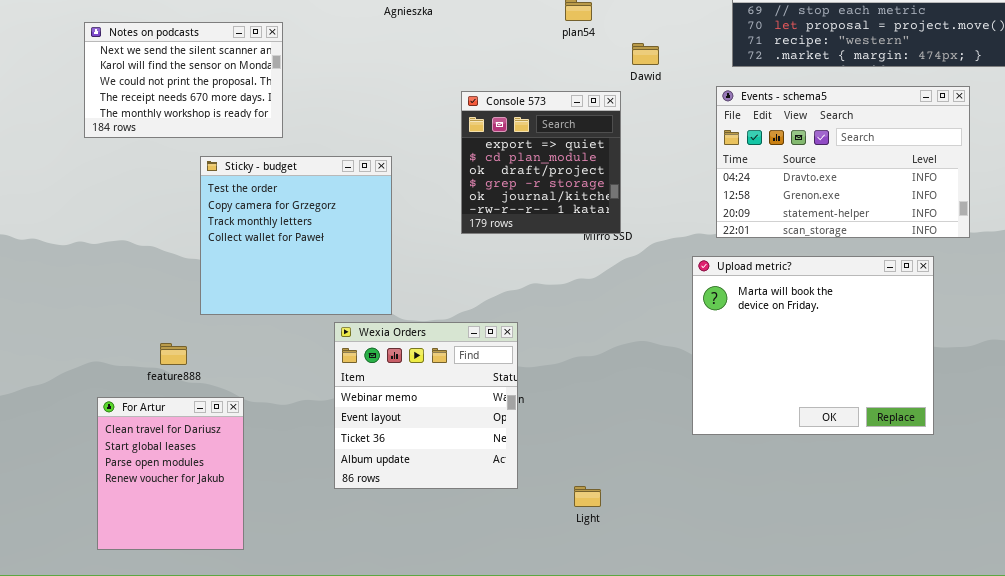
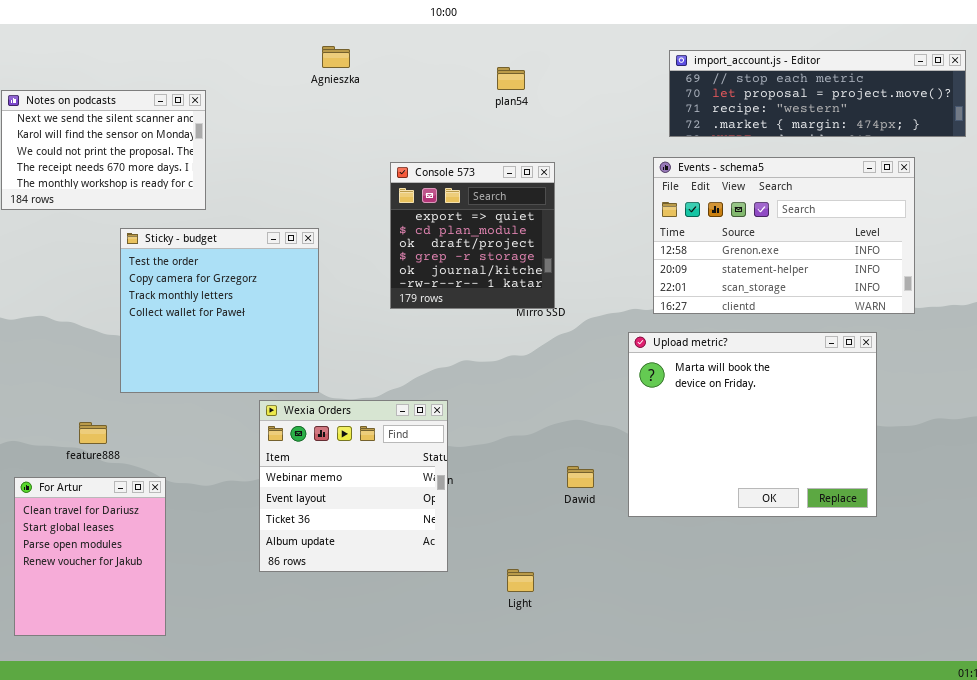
Dawid: [632,43,659,65] -> [567,466,594,488], moved
Events - schema5: [716,86,970,238] -> [653,157,915,314], scrolled down 1 row

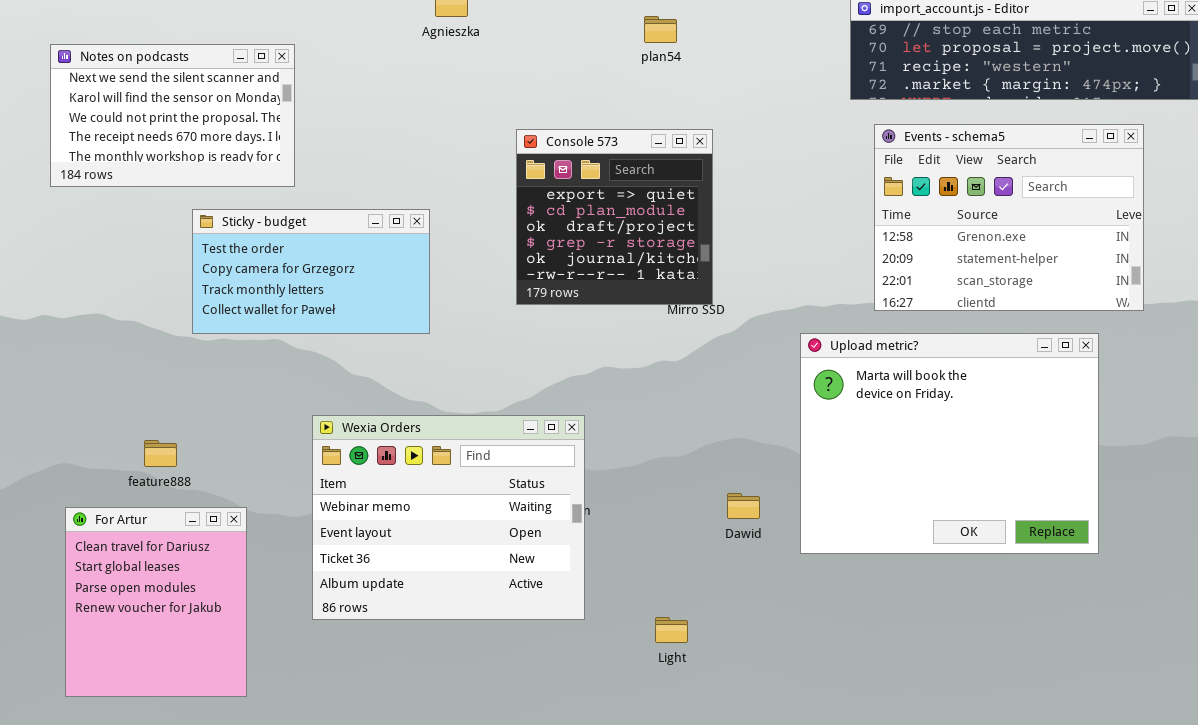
Events - schema5: [653,157,915,314] -> [874,124,1144,311], resized
Sticky - budget: [120,228,319,393] -> [192,209,430,334], resized
Wexia Orders: [259,400,448,572] -> [312,415,585,620], resized

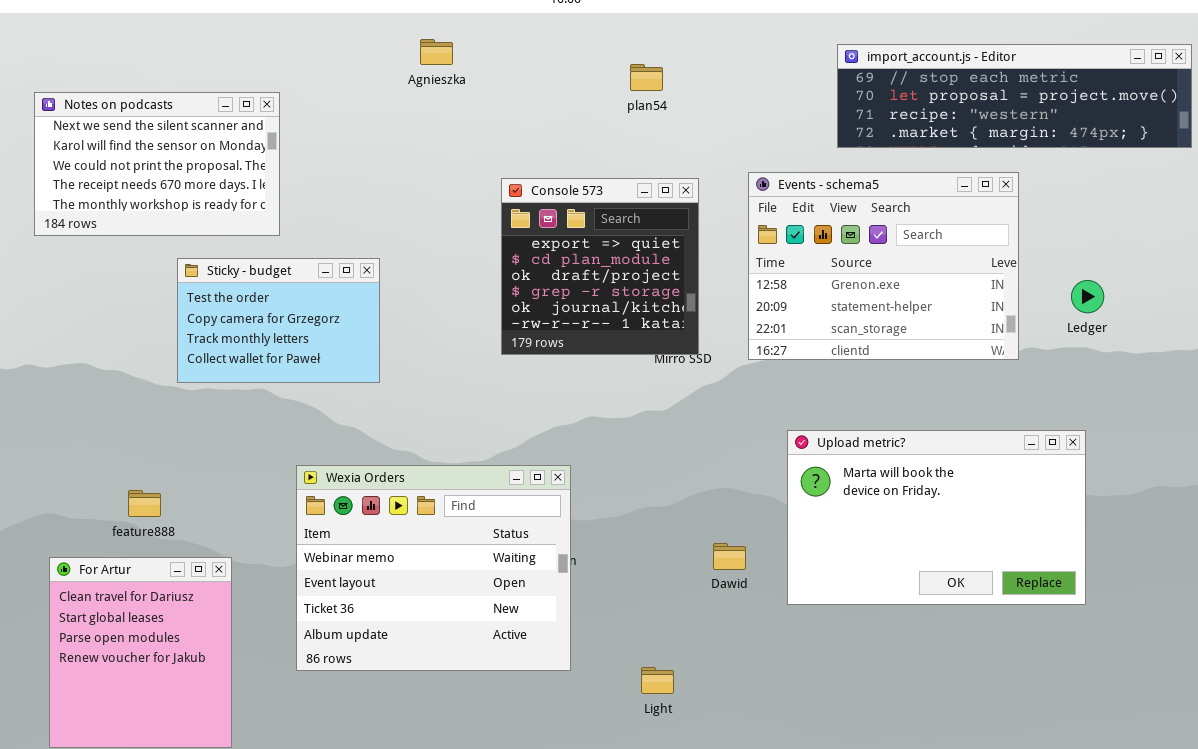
Events - schema5: [874,124,1144,311] -> [748,172,1019,360], moved
Sticky - budget: [192,209,430,334] -> [177,258,380,383], resized
Upload metric?: [800,333,1099,554] -> [787,430,1086,605], resized

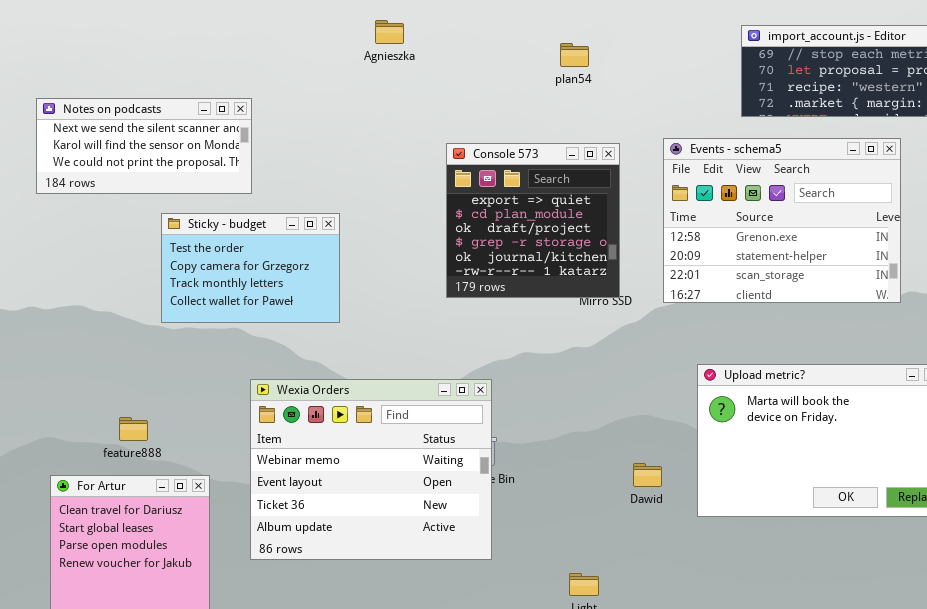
Notes on podcasts: [34,92,280,236] -> [36,98,252,194], resized
Wexia Orders: [296,465,571,671] -> [250,379,492,560], moved

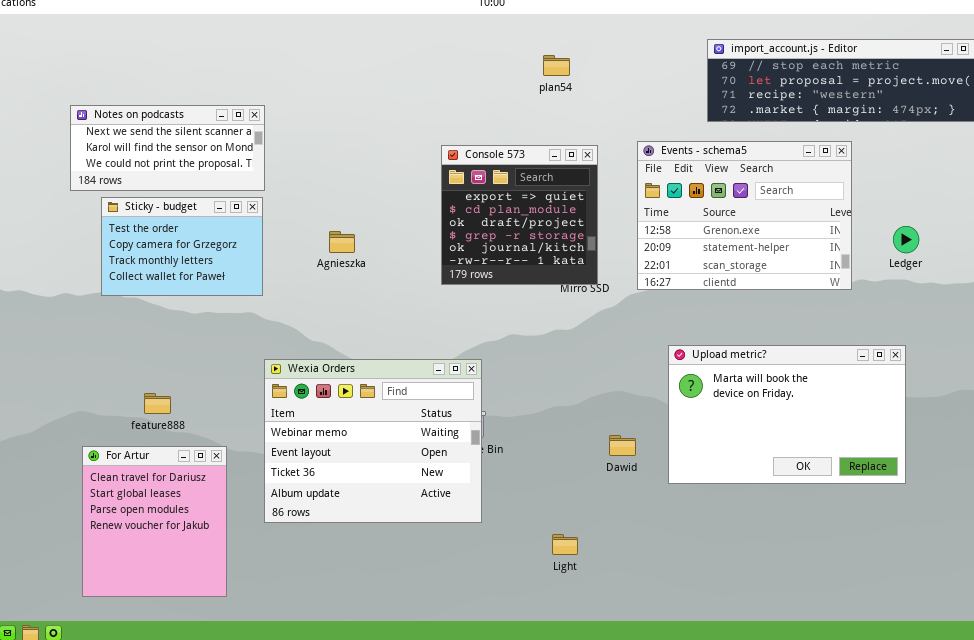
Agnieszka: [375,20,404,44] -> [329,231,355,253], moved
Sticky - budget: [161,213,340,323] -> [101,197,263,296], moved

